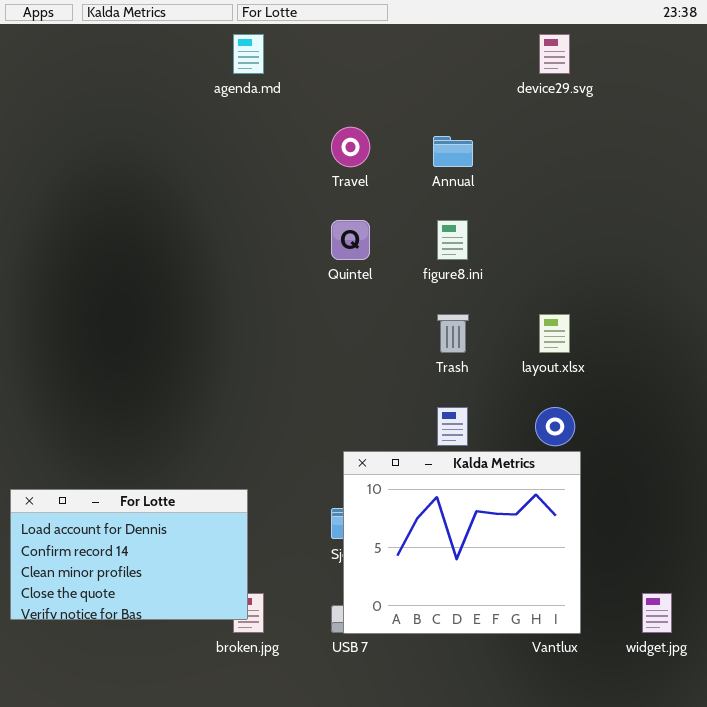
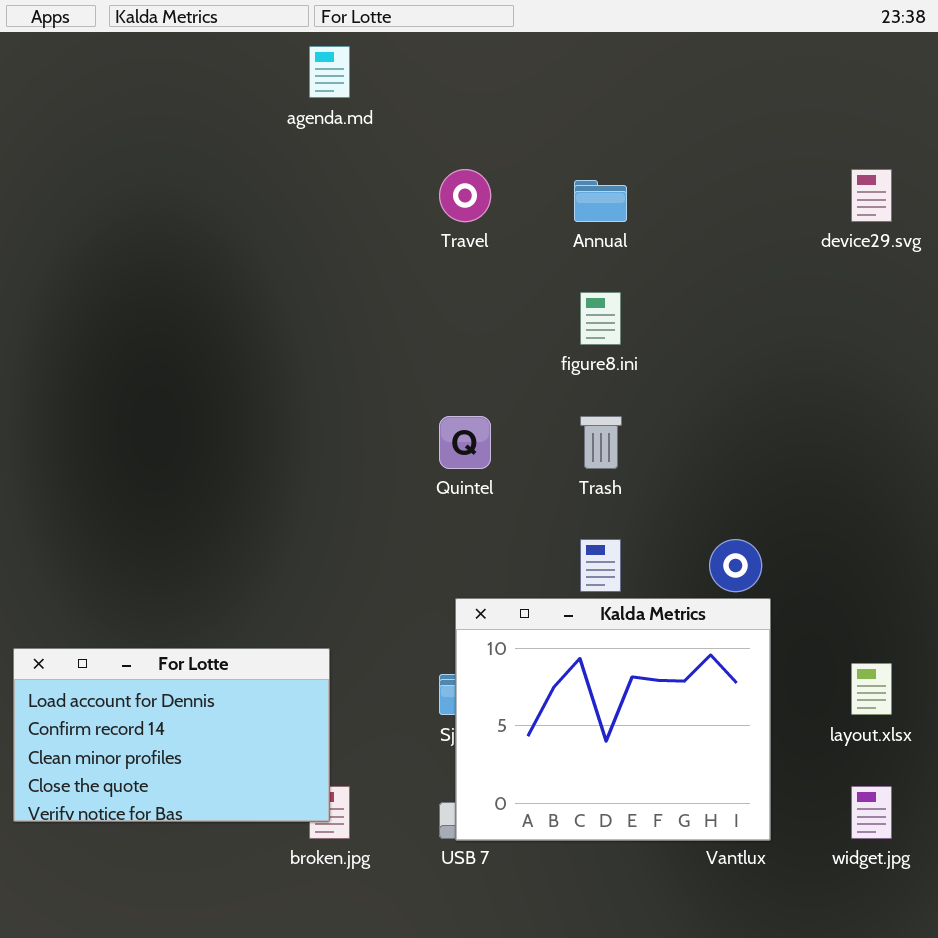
device29.svg: [539,34,570,74] -> [851,169,892,222], moved
Quintel: [331,220,370,260] -> [439,416,491,469], moved
layout.xlsx: [539,314,570,353] -> [851,663,892,715], moved

